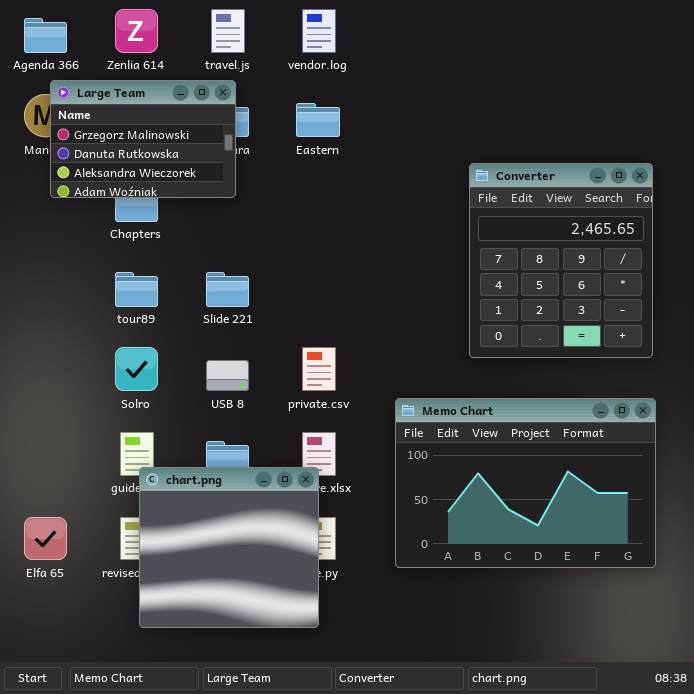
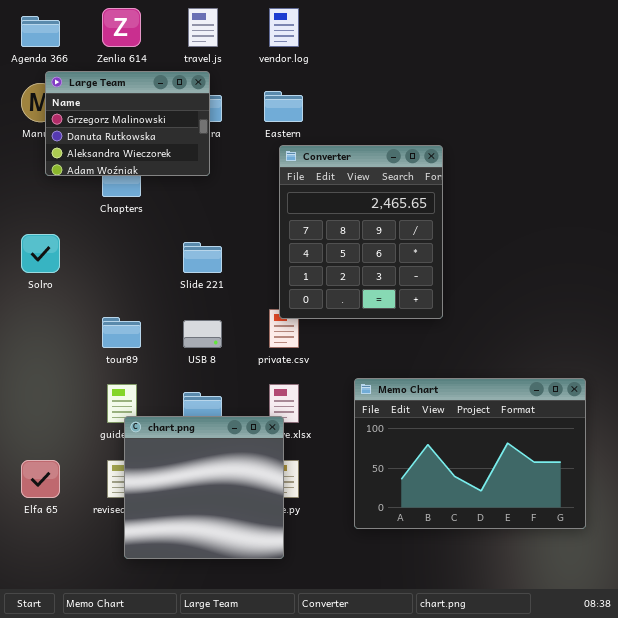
Converter: [469,163,653,358] -> [279,145,443,319], moved
tour89: [115,272,158,307] -> [102,317,141,348], moved
Solro: [115,347,158,391] -> [21,234,60,273], moved
Memo Chart: [395,398,656,568] -> [354,378,586,529], moved

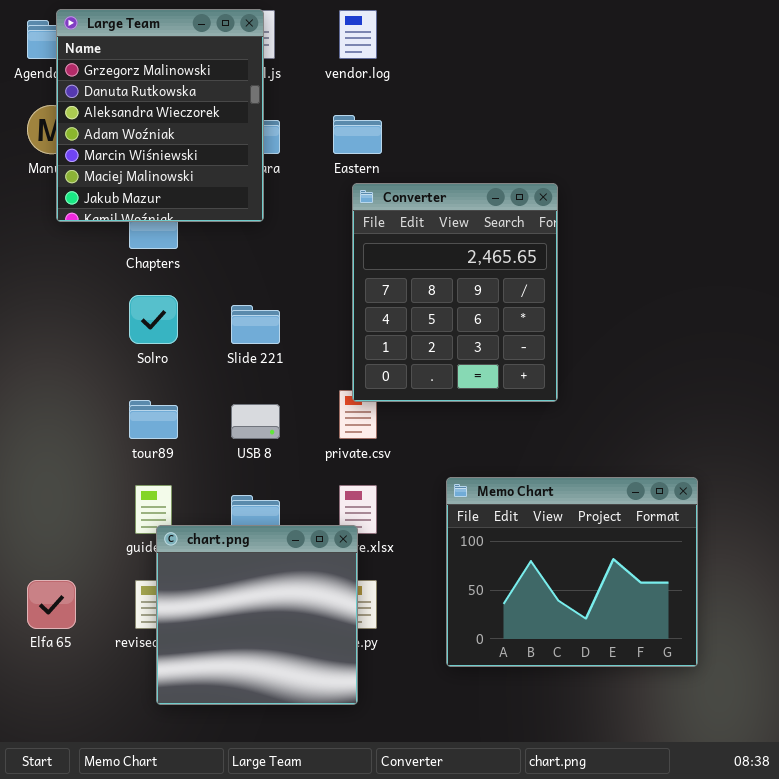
Large Team: [45,71,210,176] -> [56,9,264,222], resized
Solro: [21,234,60,273] -> [129,295,178,344], moved
Memo Chart: [354,378,586,529] -> [446,477,698,667], resized

